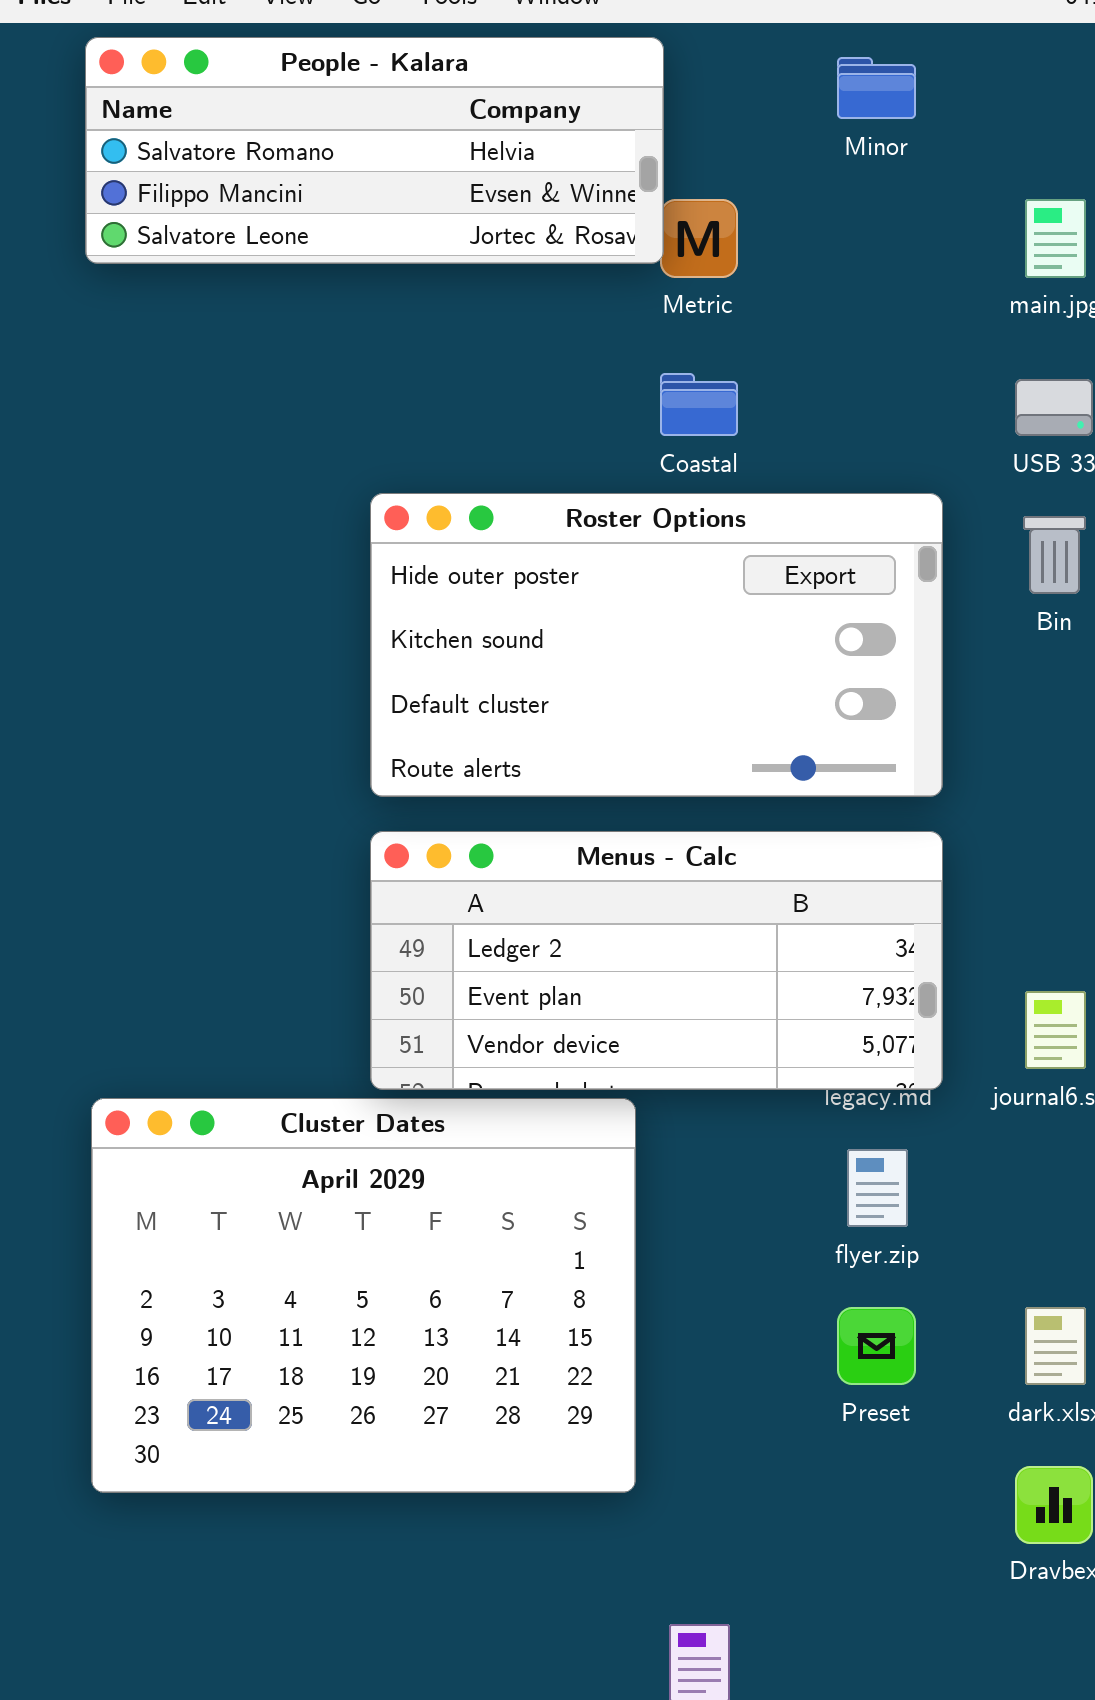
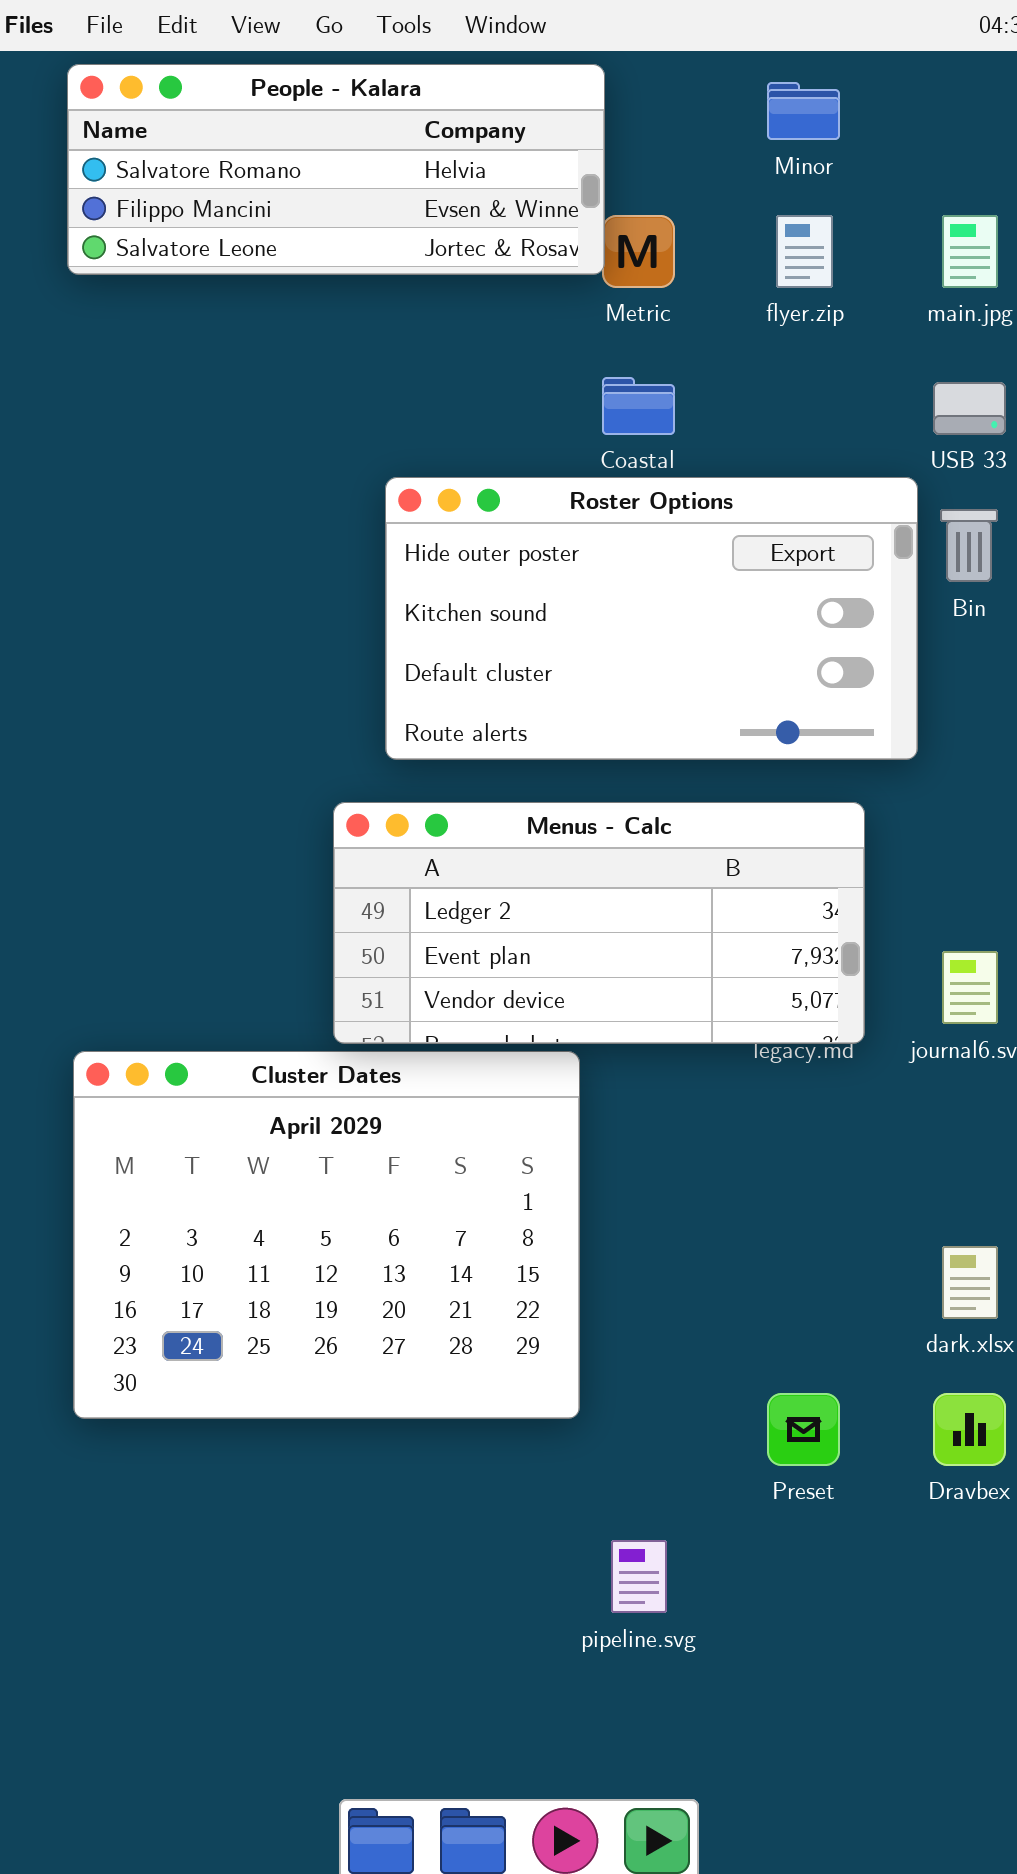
Roster Options: [370,493,943,797] -> [385,477,918,760], moved
flyer.zip: [847,1149,908,1227] -> [776,215,833,288], moved
Preset: [837,1307,916,1385] -> [767,1393,840,1466], moved

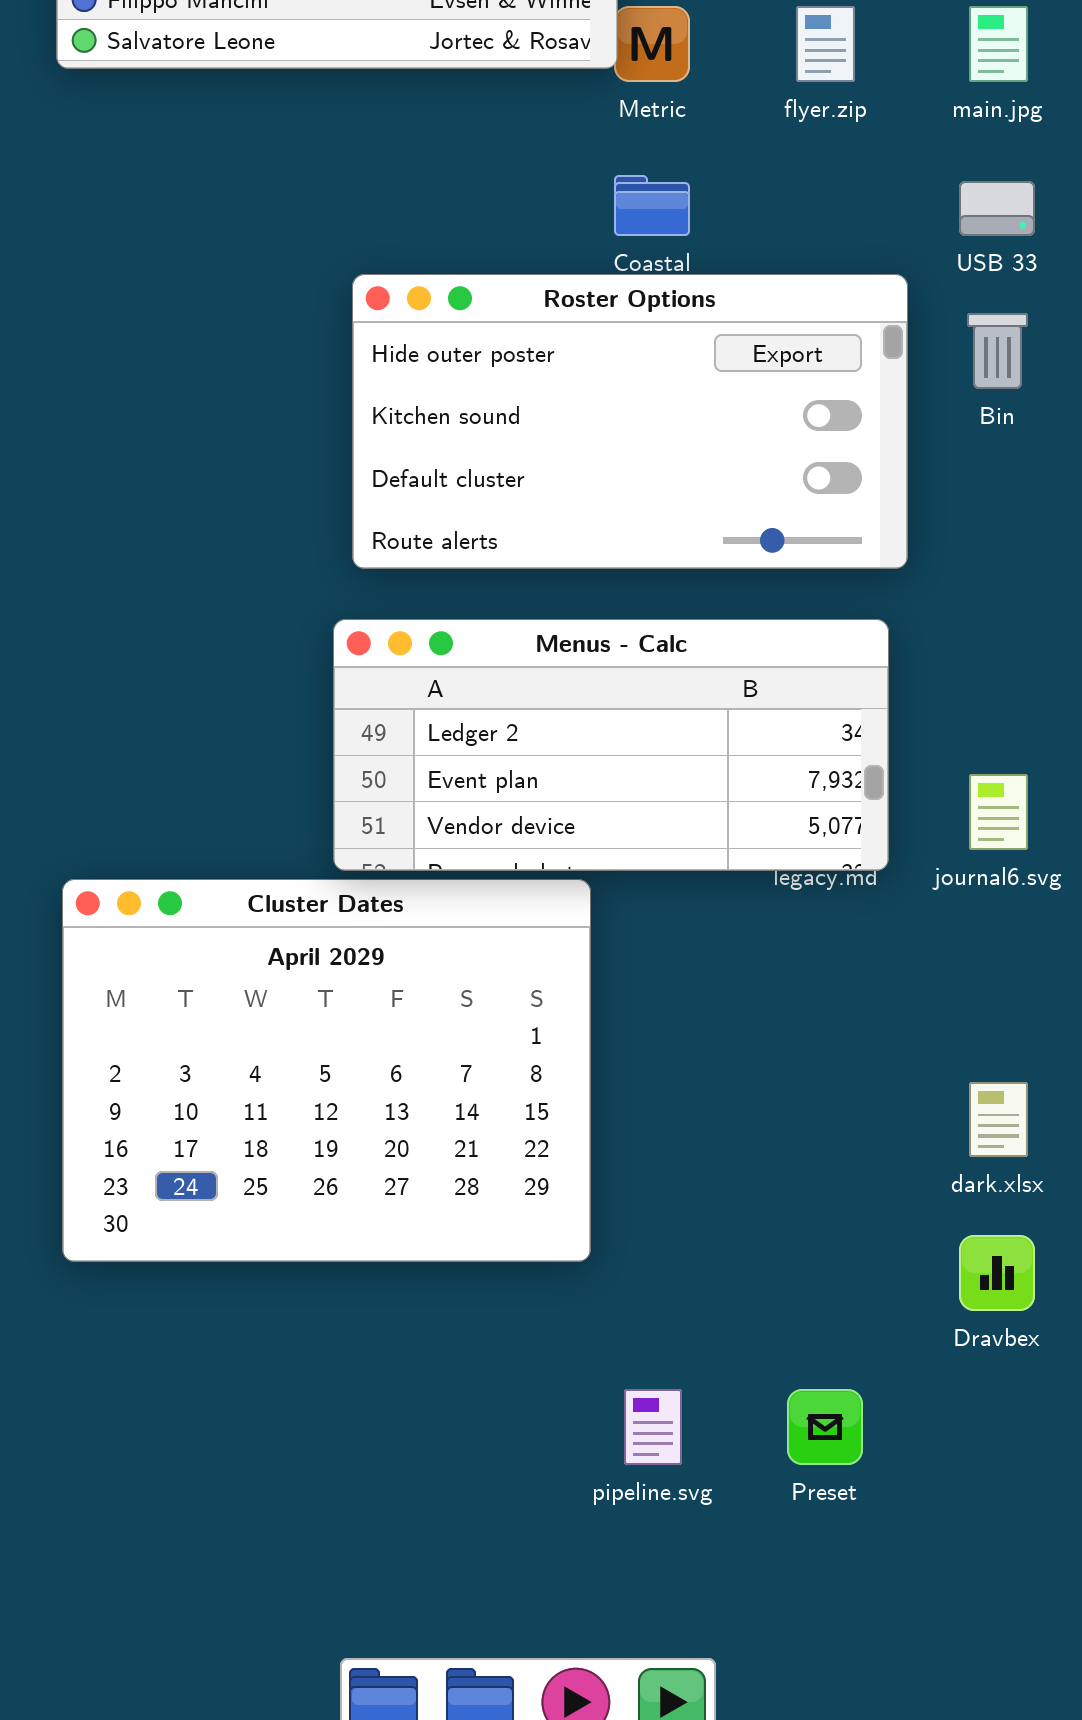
Roster Options: [385,477,918,760] -> [352,274,908,569], moved
Preset: [767,1393,840,1466] -> [787,1389,863,1465], moved

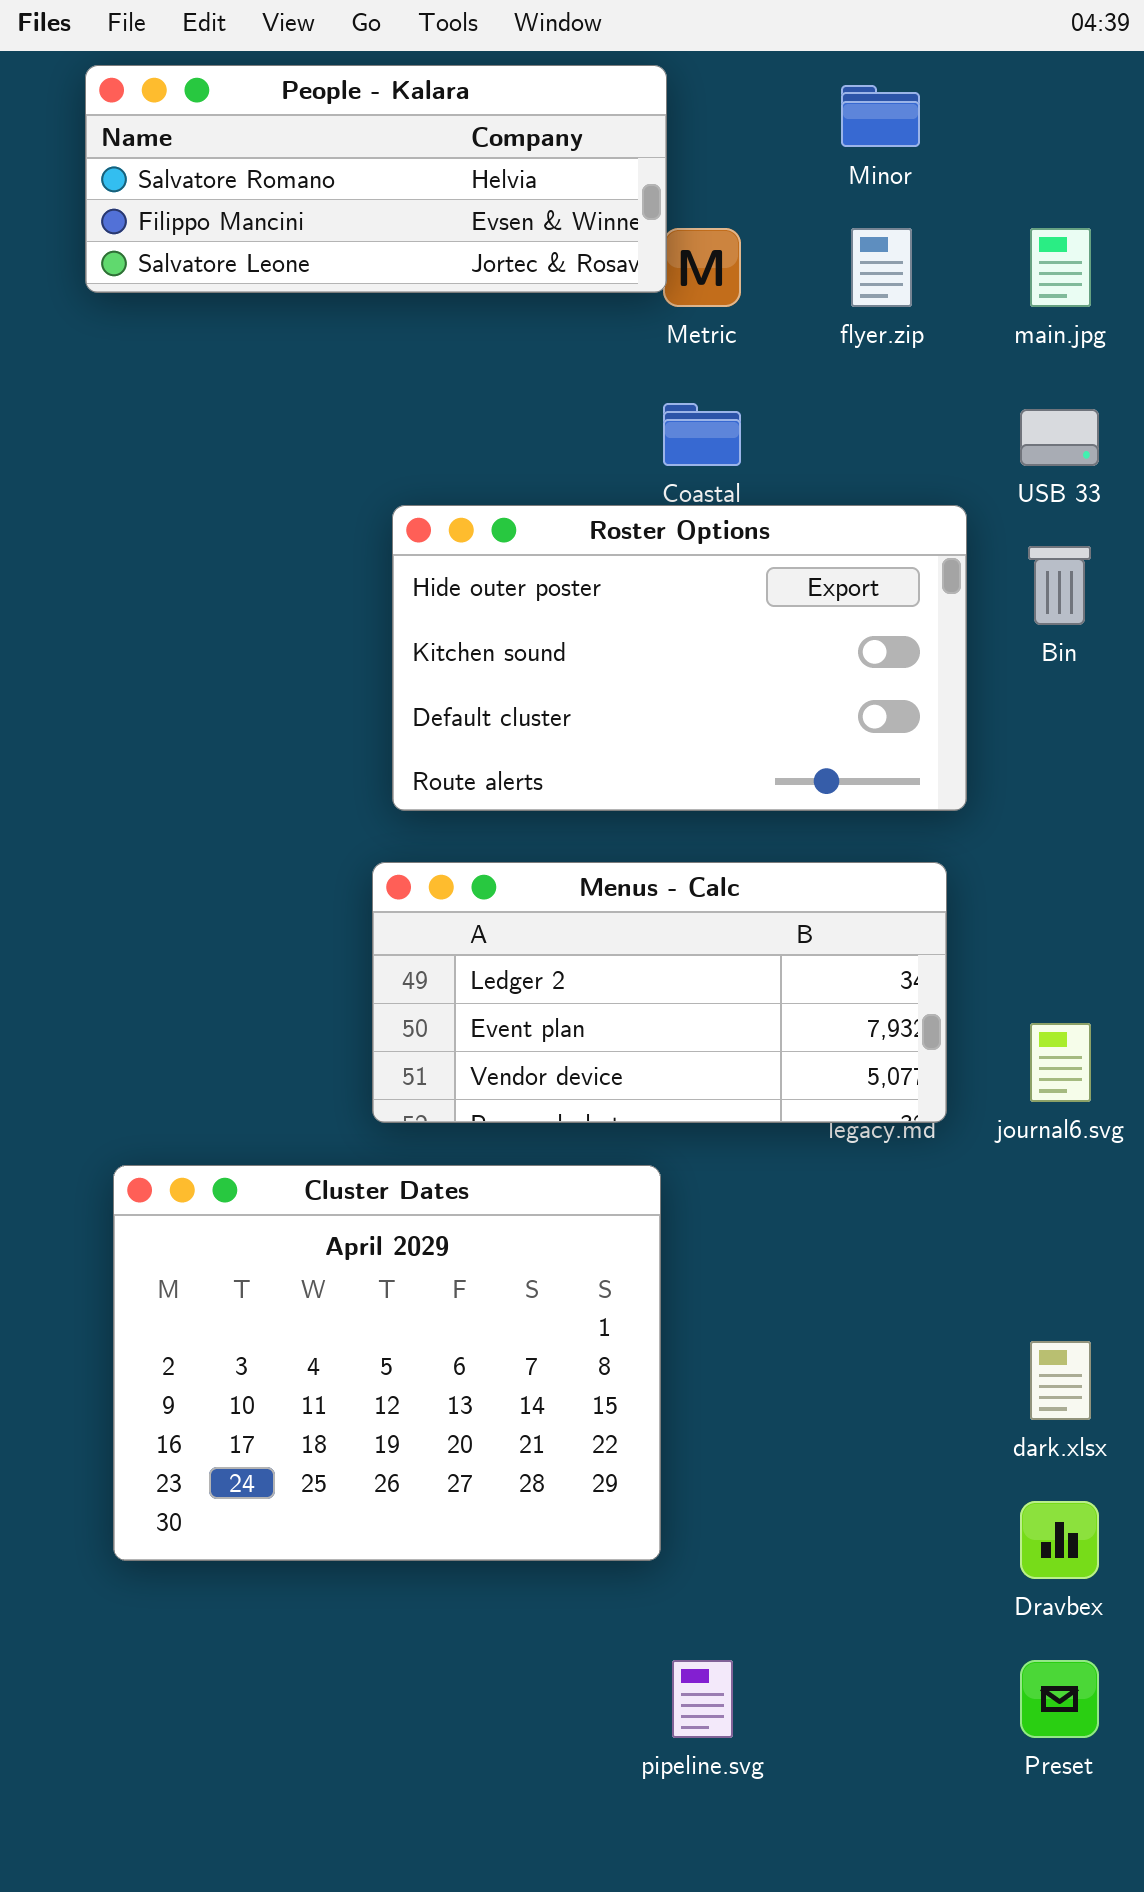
Cluster Dates: [62,879,591,1262] -> [113,1165,661,1561], moved
Preset: [787,1389,863,1465] -> [1020,1660,1099,1738], moved

